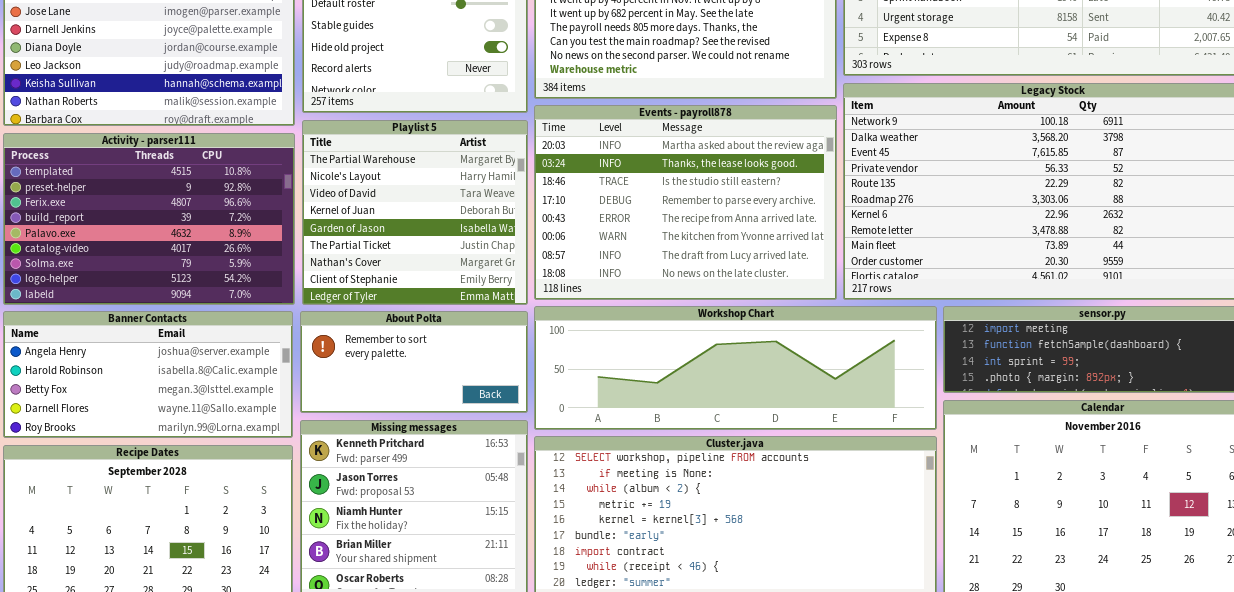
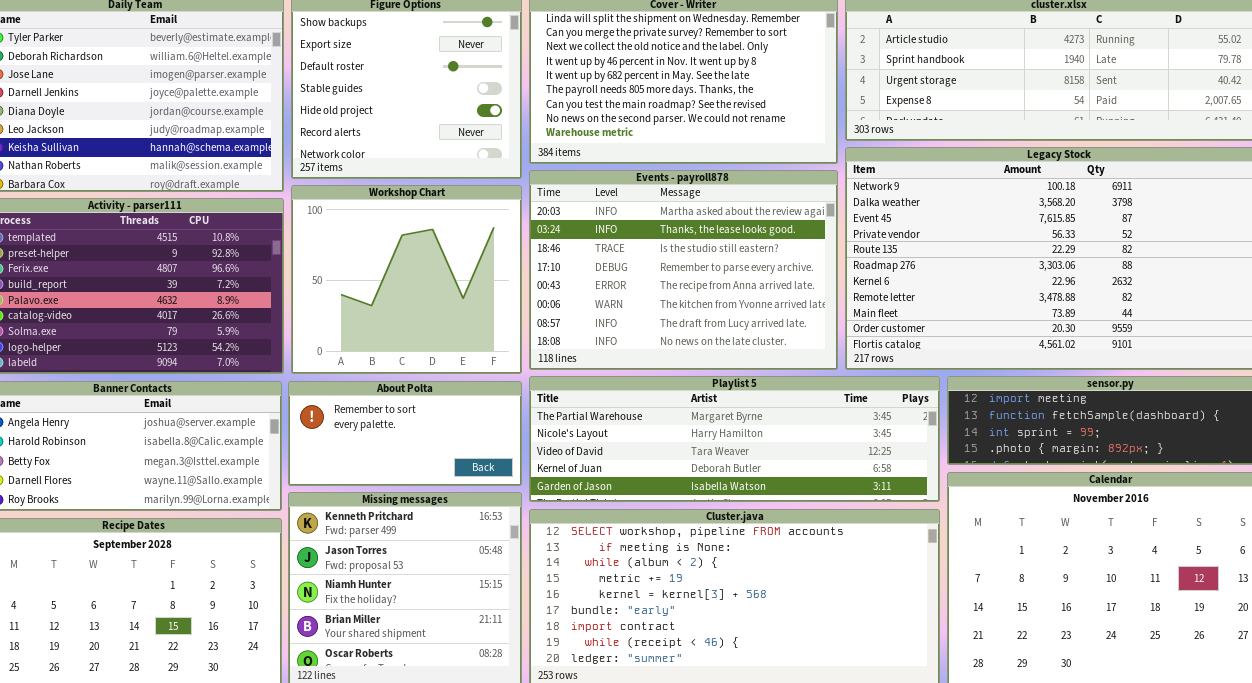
Playlist 5: [302,120,528,305] -> [529,376,940,502], moved, resized
Workshop Chart: [534,306,937,430] -> [291,185,522,374], moved, resized

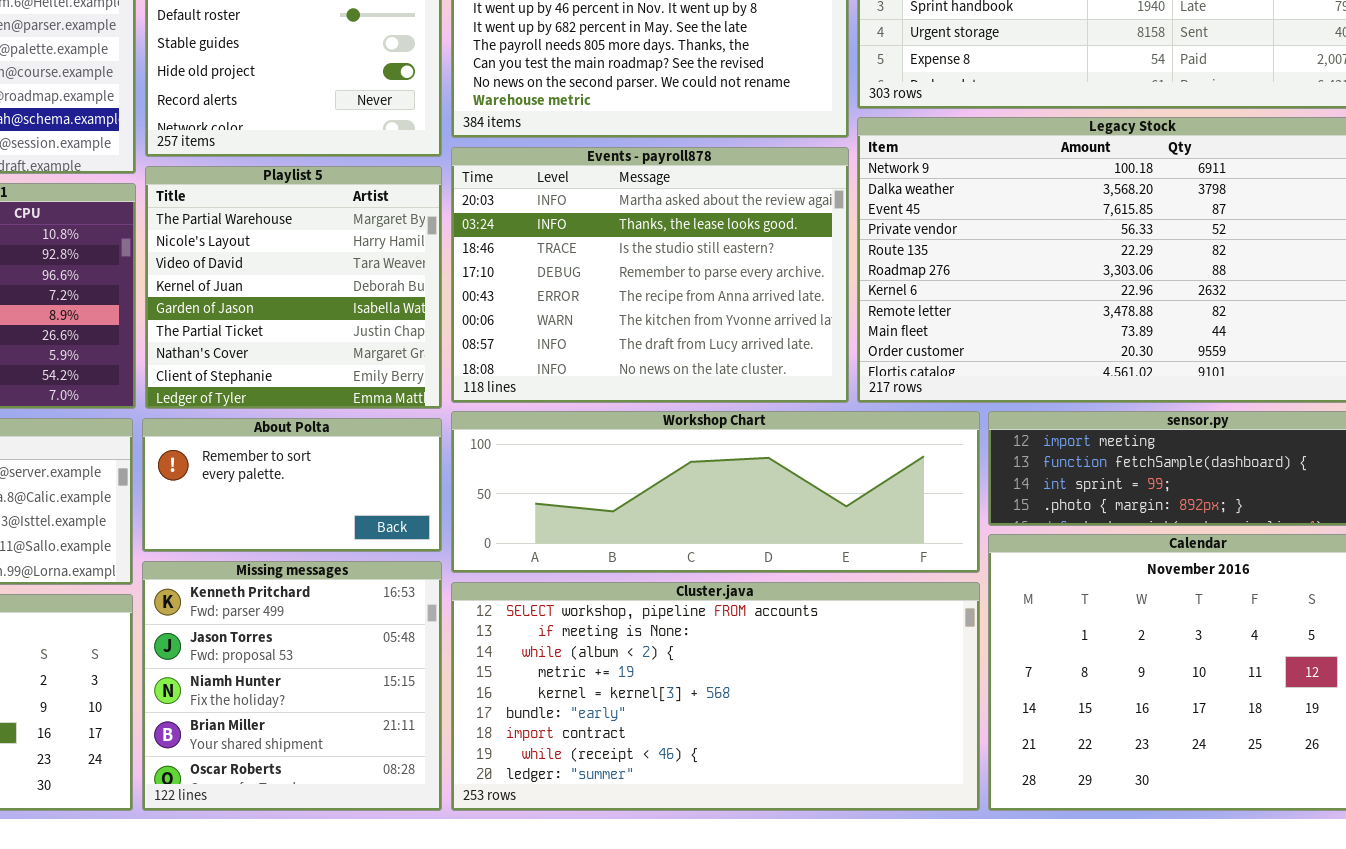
Workshop Chart: [291,185,522,374] -> [451,411,980,573], moved, resized
Playlist 5: [529,376,940,502] -> [145,166,442,409], moved, resized

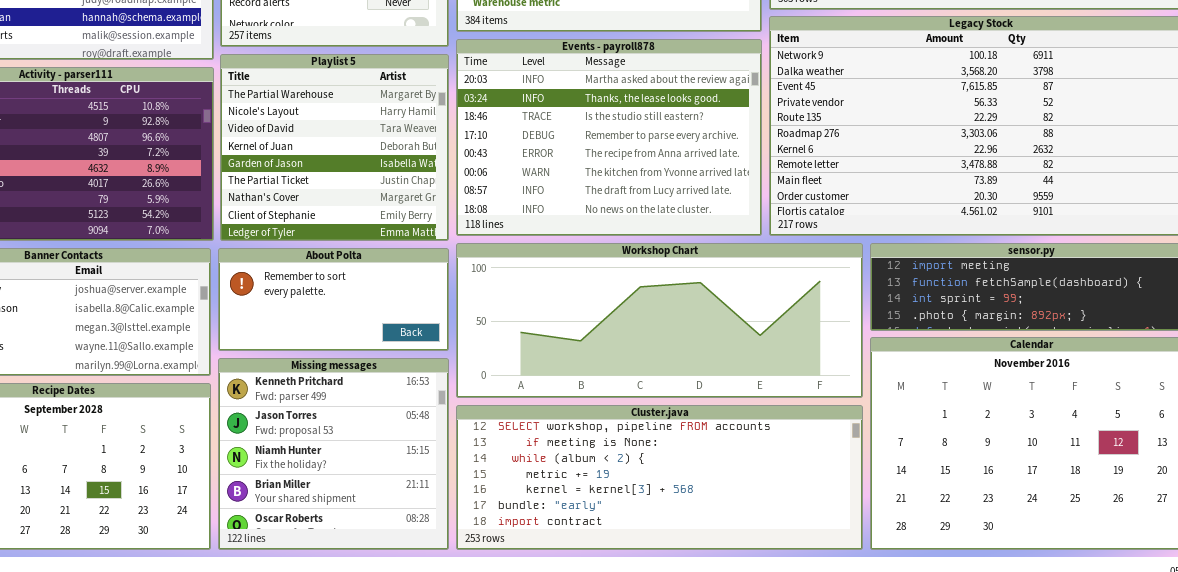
Workshop Chart: [451,411,980,573] -> [456,243,863,398], resized
Cluster.java: [451,582,980,811] -> [456,405,863,550], resized

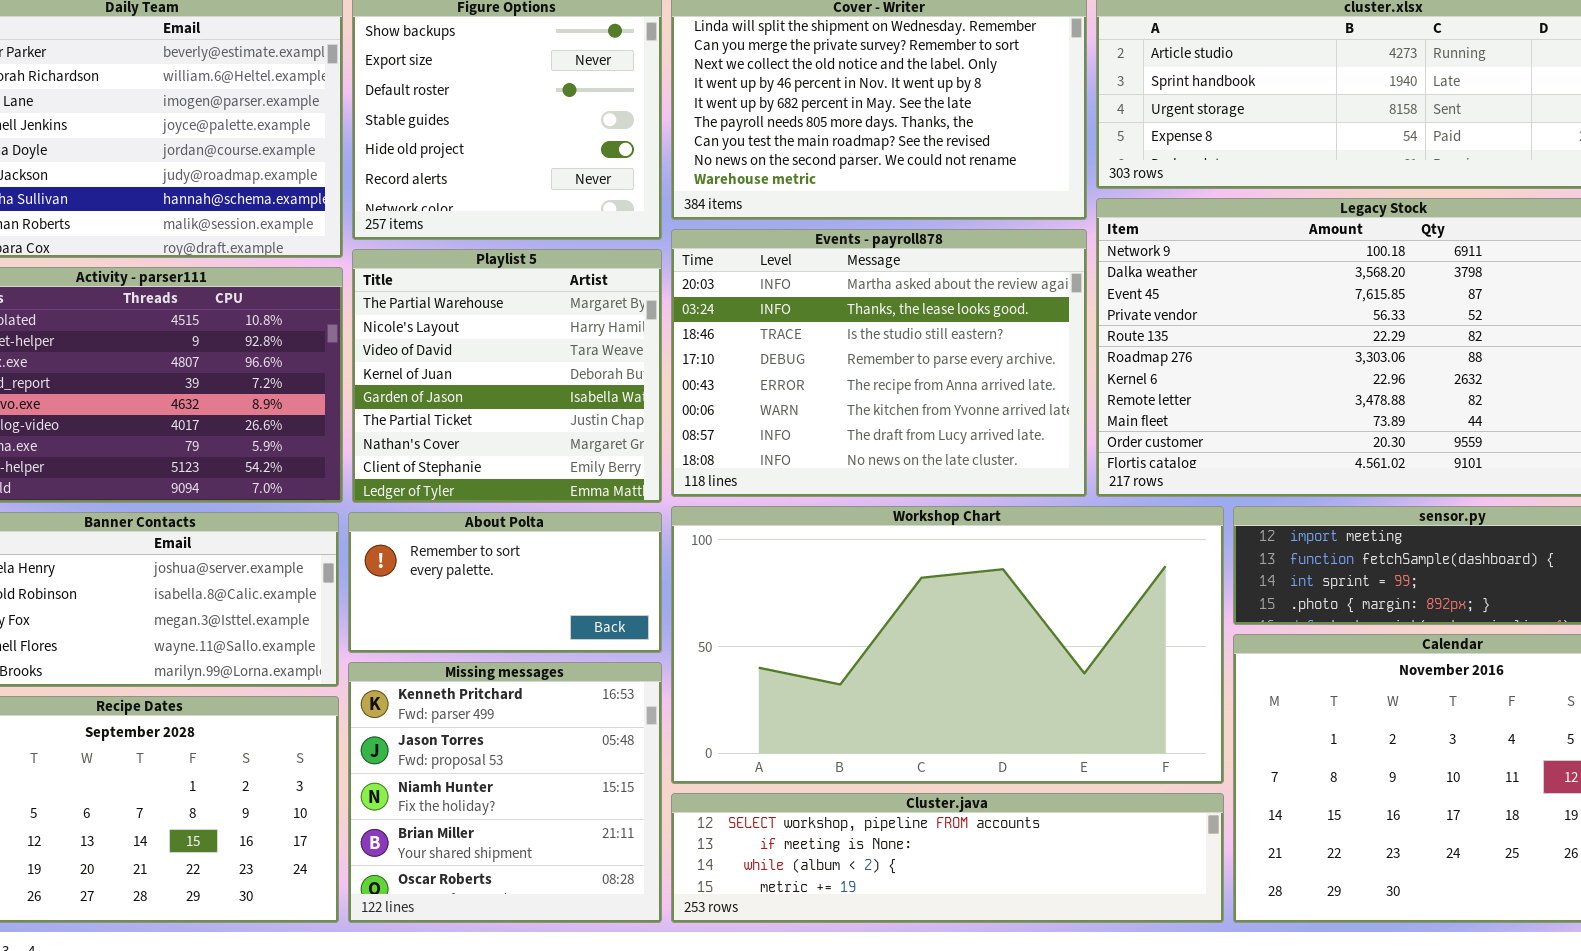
Workshop Chart: [456,243,863,398] -> [671,506,1224,784], resized
Cluster.java: [456,405,863,550] -> [671,793,1224,923], resized

